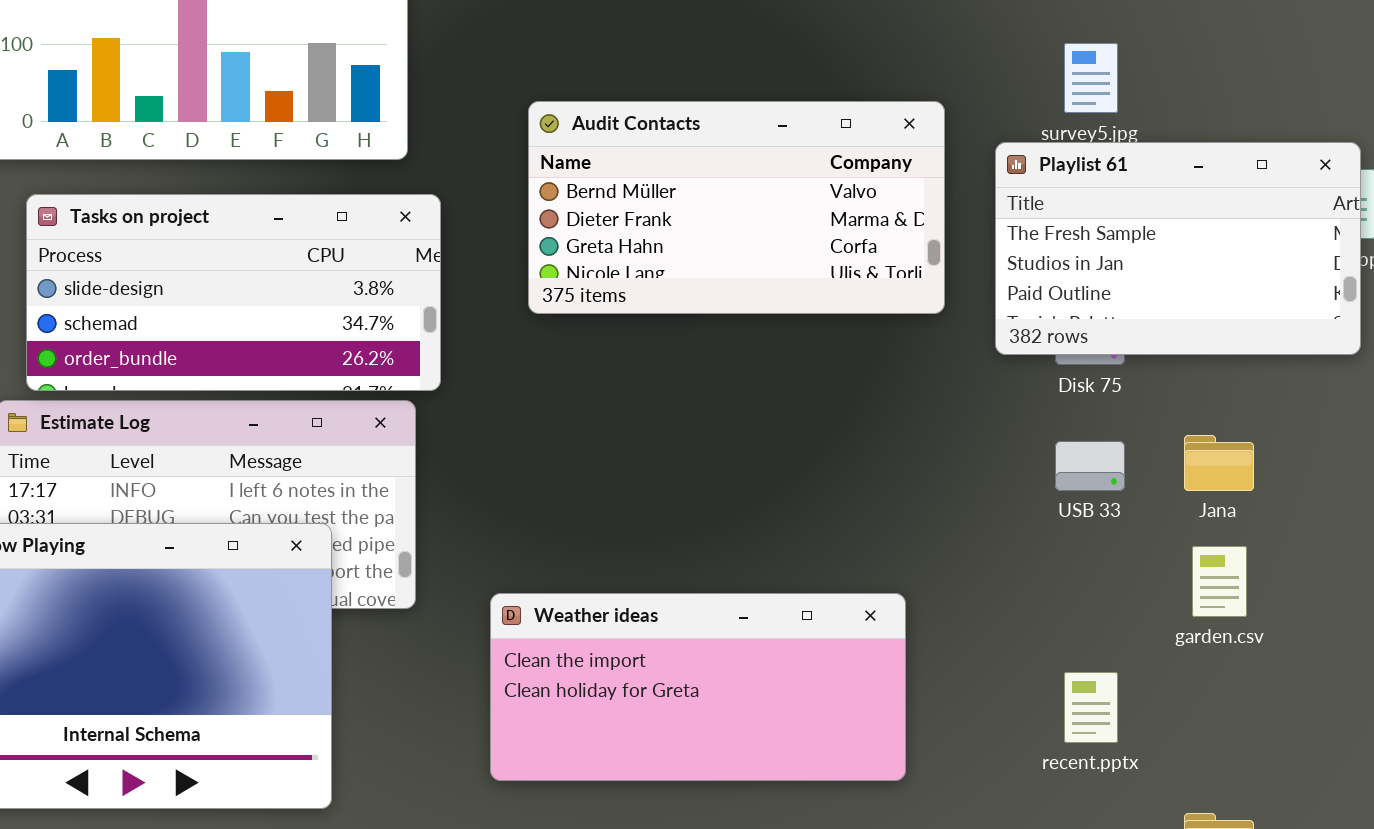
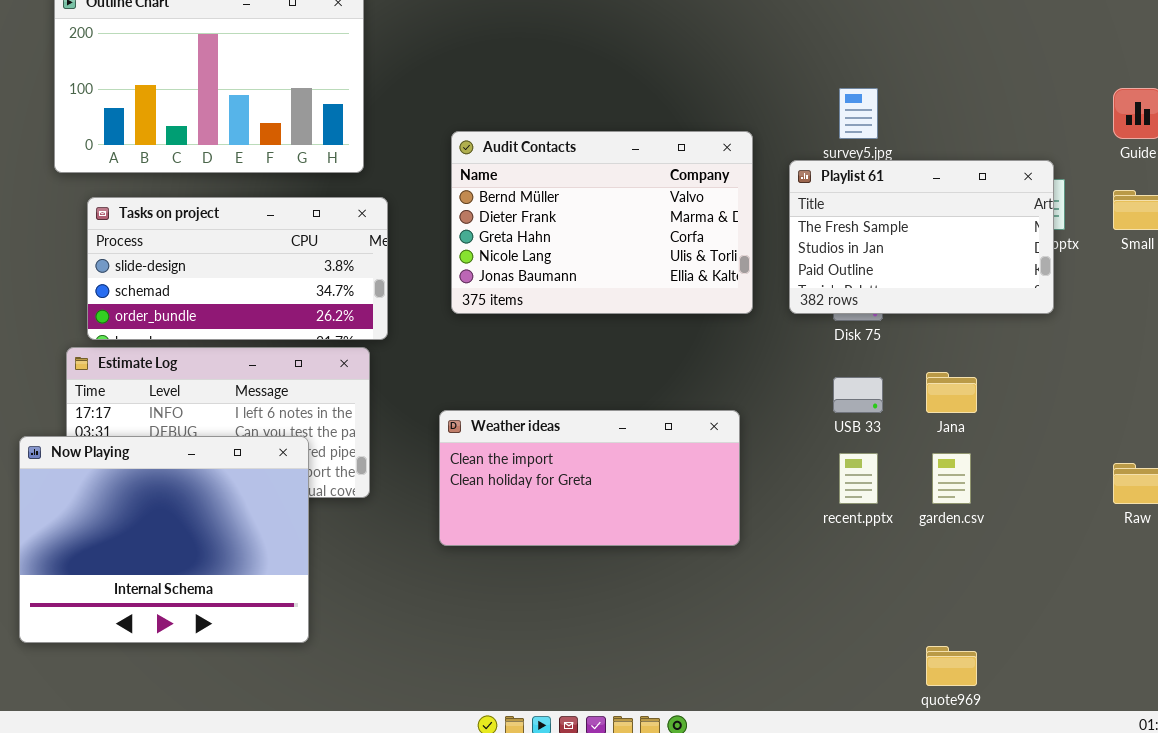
Audit Contacts: [528,101,945,314] -> [451,131,753,314], resized
Weather ideas: [490,593,906,781] -> [439,410,740,546], moved
recent.pptx: [1064,672,1118,743] -> [839,453,878,504], moved

